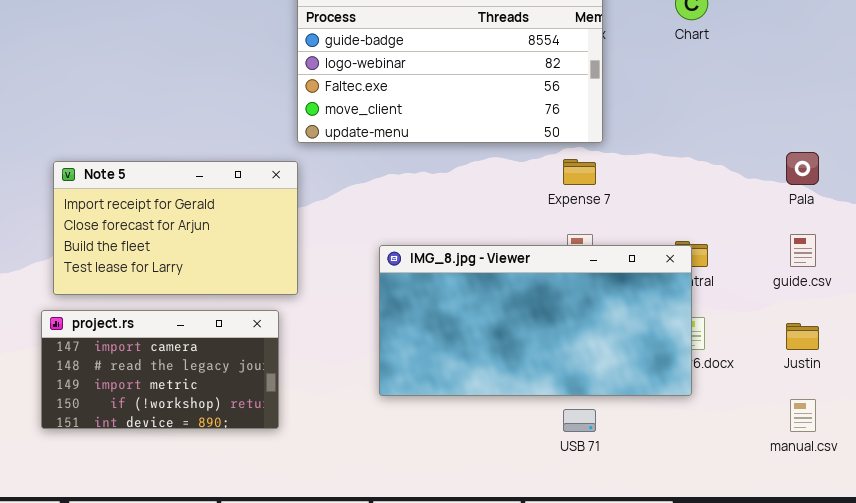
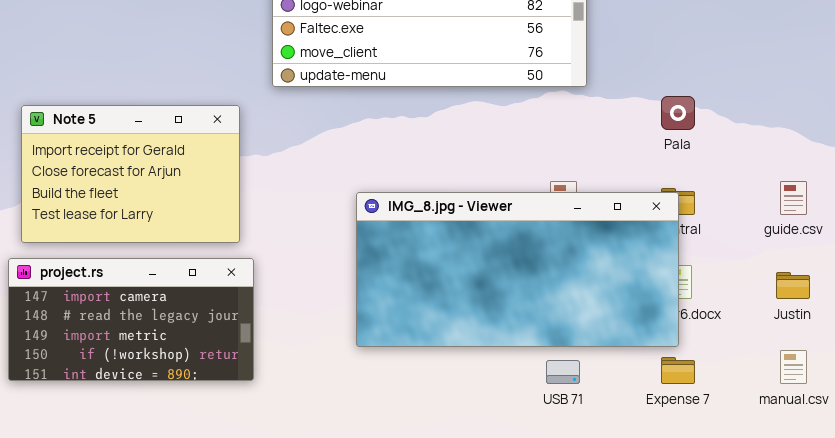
Pala: [786,152,819,185] -> [661,96,695,130], moved
Expense 7: [563,159,596,185] -> [661,357,695,384], moved
Note 5: [53,161,298,295] -> [21,105,240,243], resized

